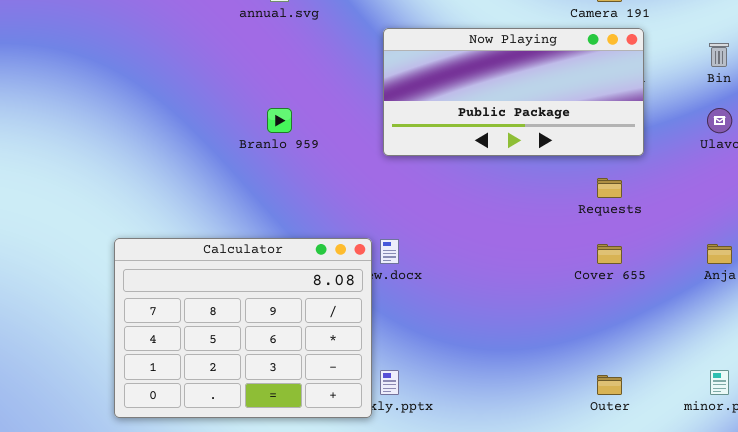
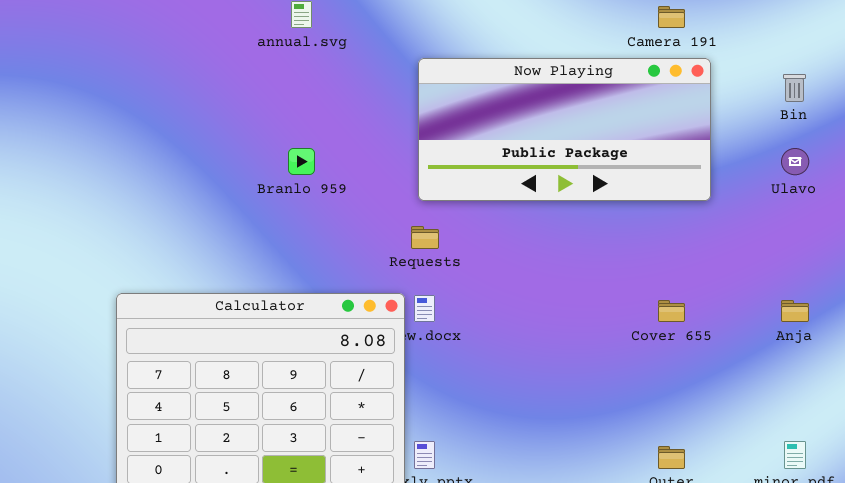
Requests: [597,178,622,198] -> [411,226,439,249], moved

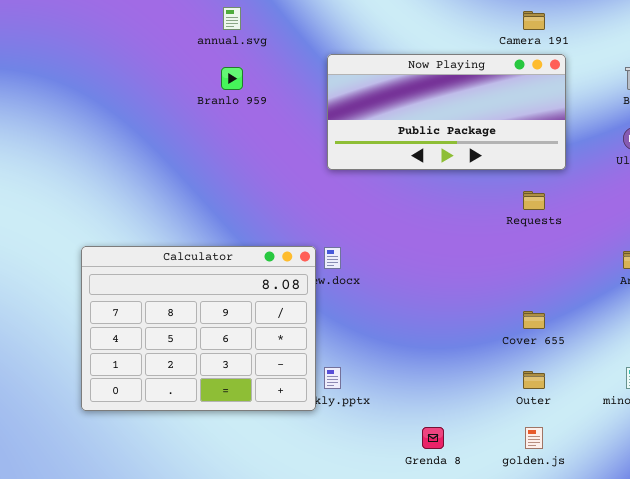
Branlo 959: [288,148,315,175] -> [221,67,243,90], moved
Requests: [411,226,439,249] -> [523,191,545,210], moved
Cover 655: [658,300,685,322] -> [523,311,545,329], moved

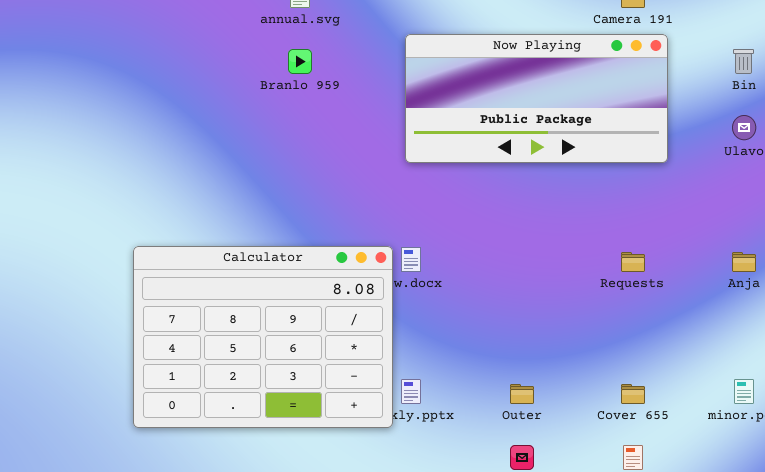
Requests: [523,191,545,210] -> [621,252,645,272], moved
Cover 655: [523,311,545,329] -> [621,384,645,404], moved
Outer: [523,371,545,389] -> [510,384,534,404], moved

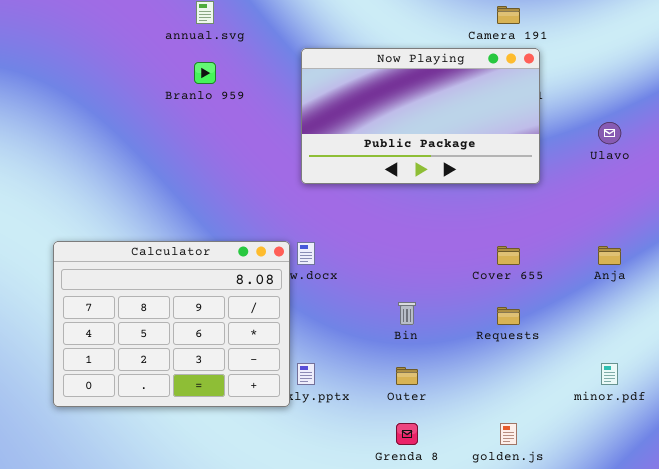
Now Playing: [405,34,668,163] -> [301,48,540,184], resized
Bin: [733,49,754,74] -> [398,302,416,325], moved
Requests: [621,252,645,272] -> [497,307,520,325], moved
Cover 655: [621,384,645,404] -> [497,246,520,265], moved

